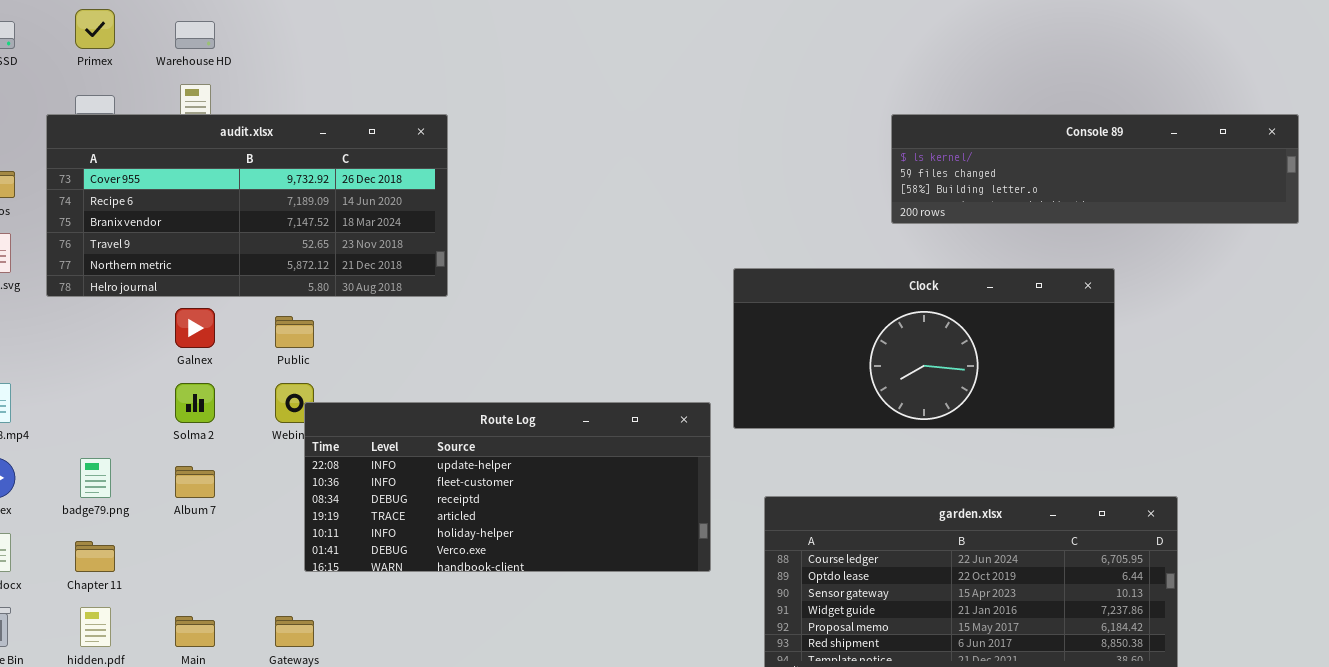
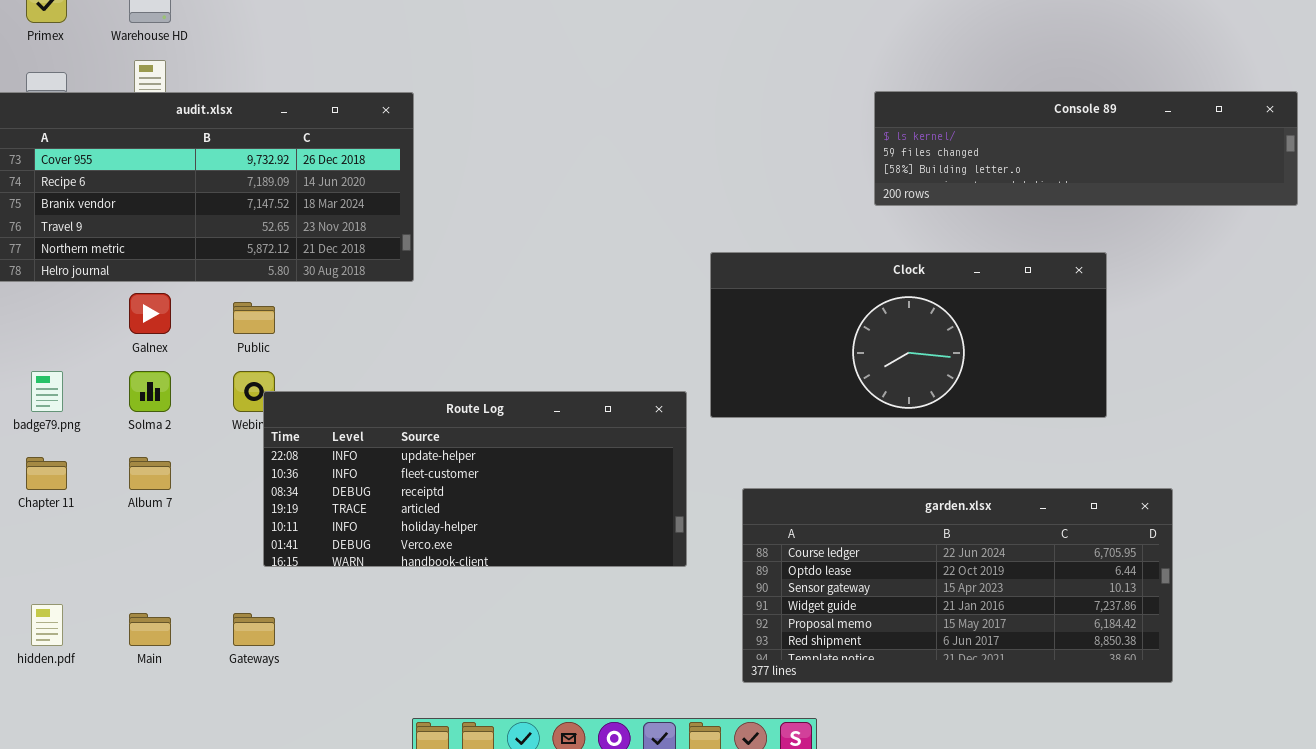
badge79.png: [80,458,111,498] -> [31,371,63,412], moved
Chapter 11: [75,541,115,572] -> [26,457,67,490], moved

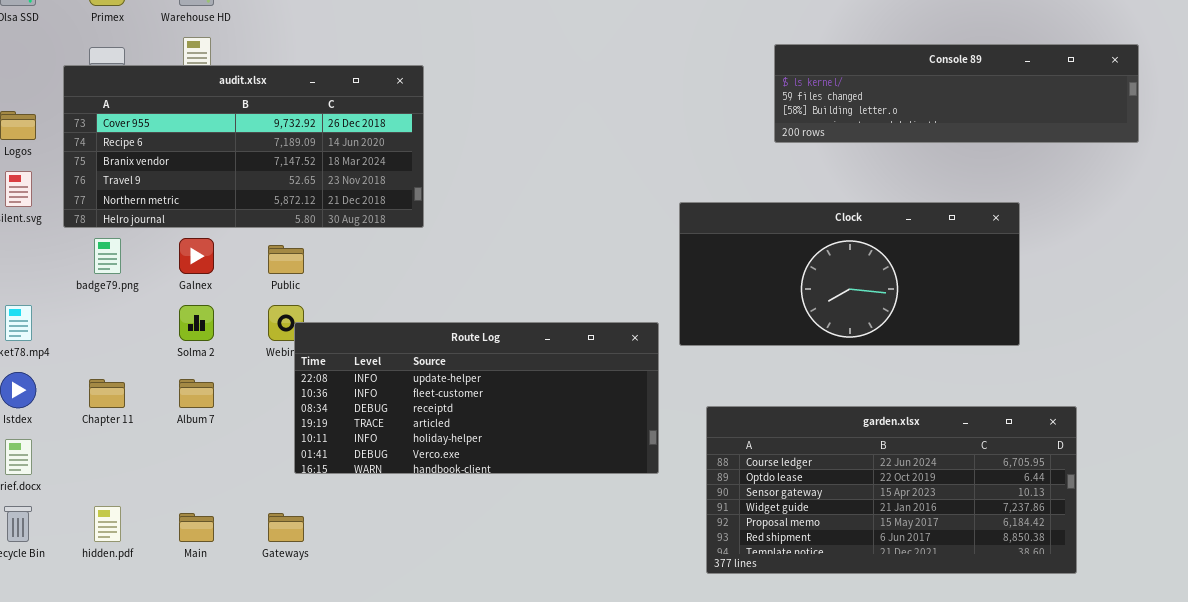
Console 89: [874,91,1298,206] -> [774,44,1139,143], moved
badge79.png: [31,371,63,412] -> [94,238,121,274], moved

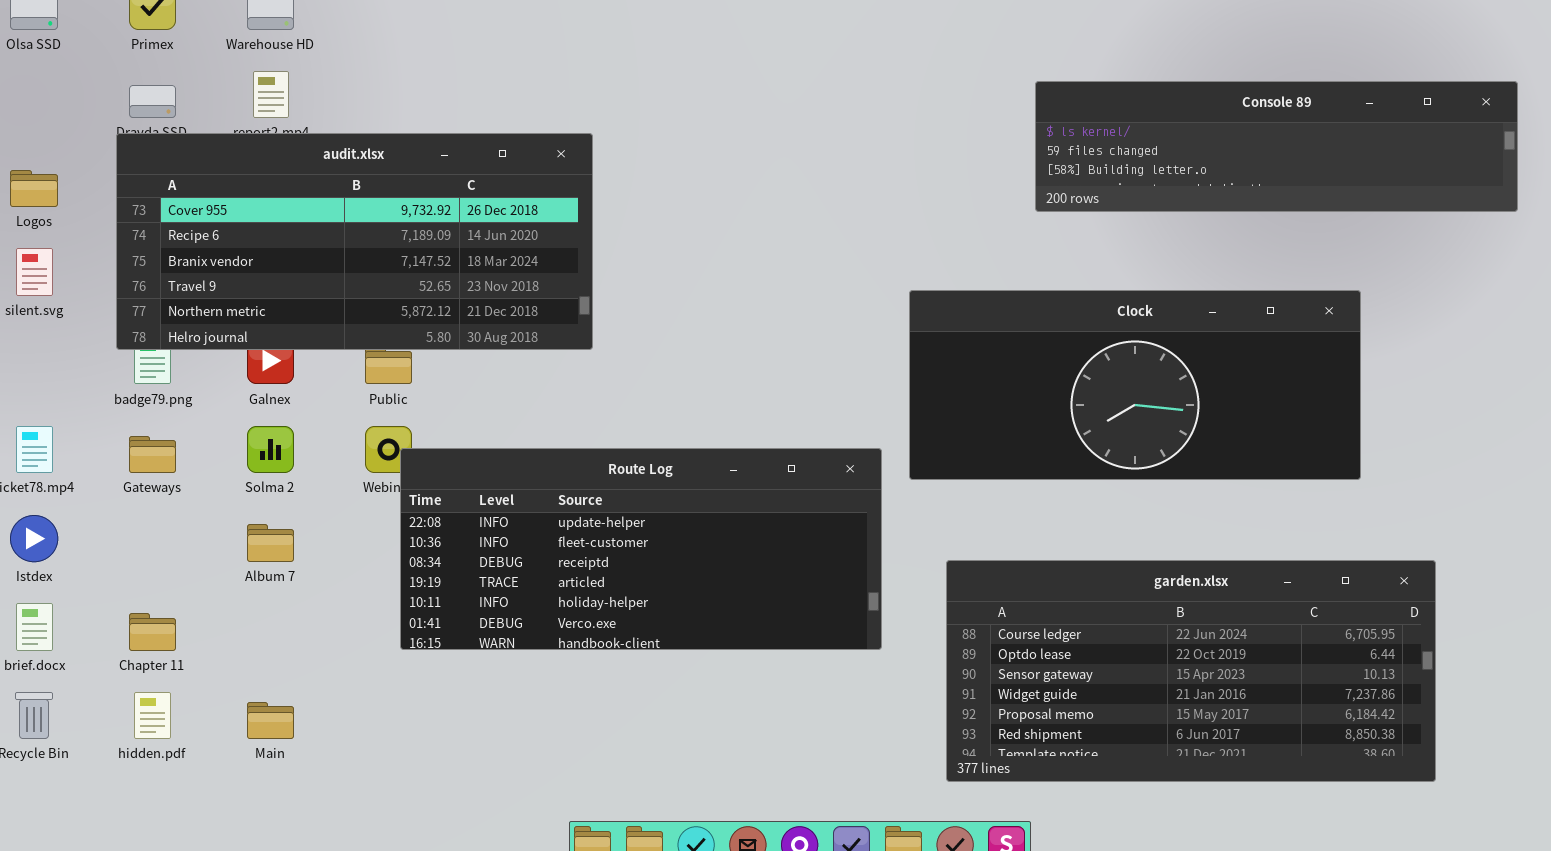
audit.xlsx: [63,65,424,228] -> [116,133,593,350], moved
Chapter 11: [89,379,125,408] -> [129,613,176,651], moved
Gateways: [268,513,304,542] -> [129,436,176,473], moved

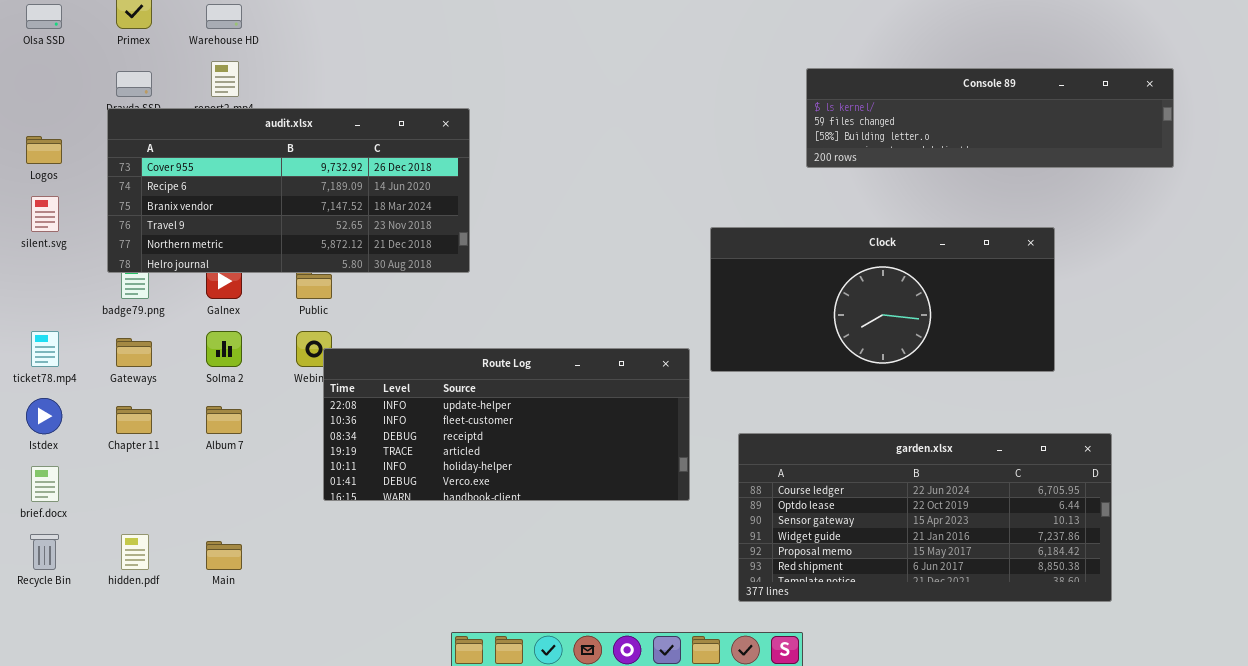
Chapter 11: [129,613,176,651] -> [116,406,152,434], moved

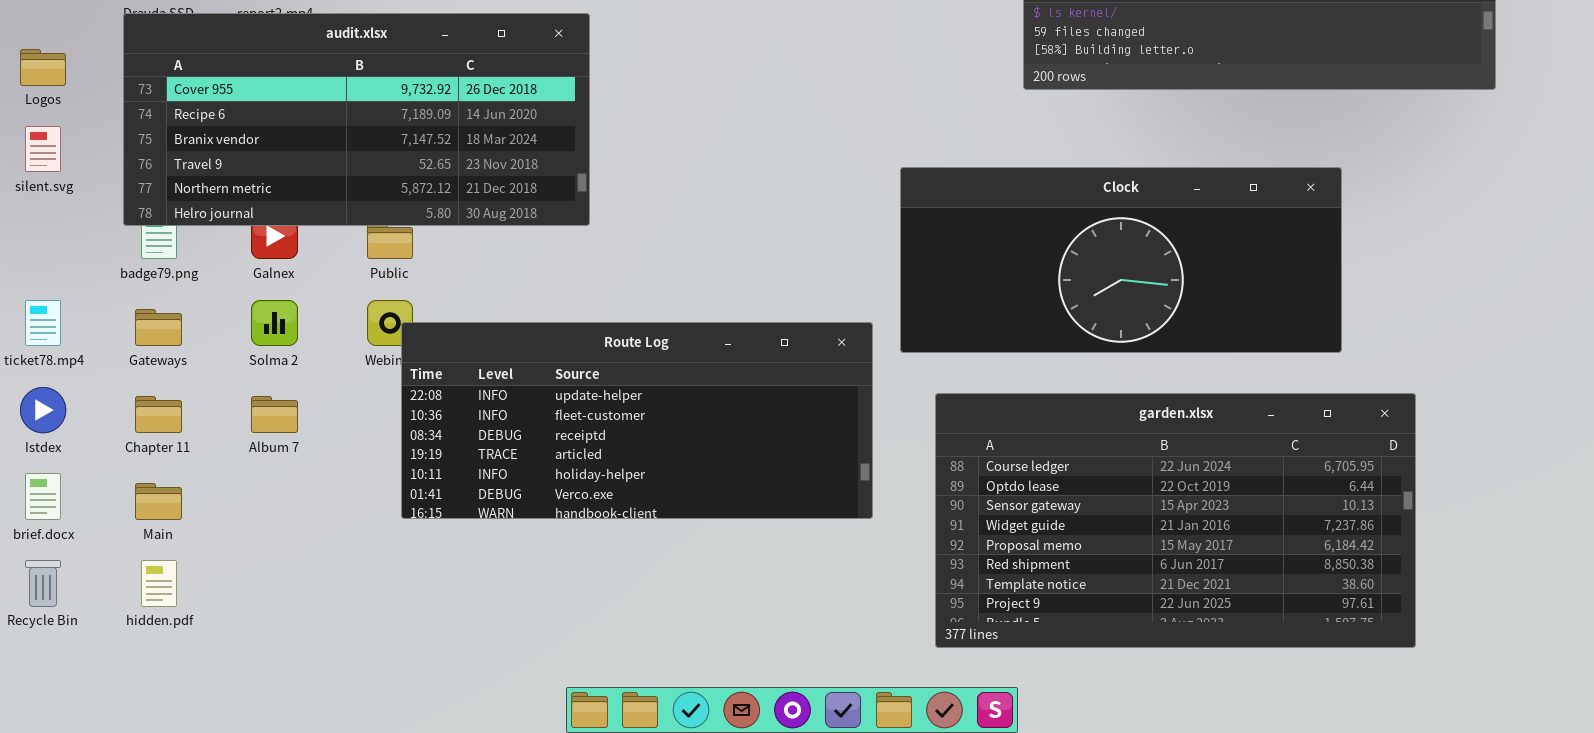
garden.xlsx: [738,433,1112,602] -> [935,393,1416,648], resized
Main: [206,541,242,570] -> [135,483,182,520], moved

